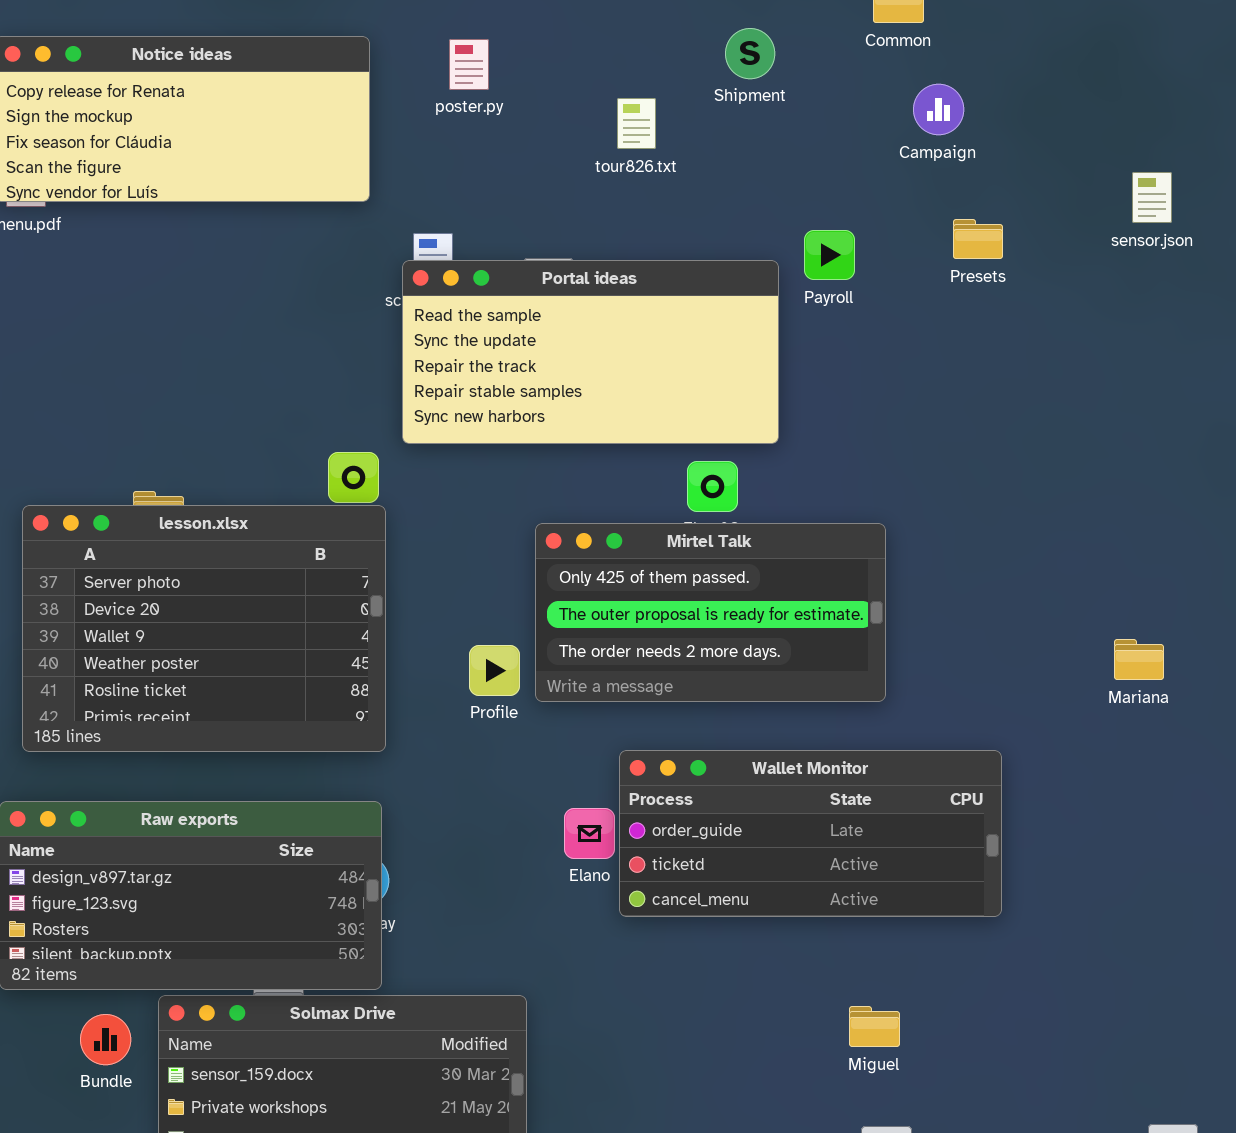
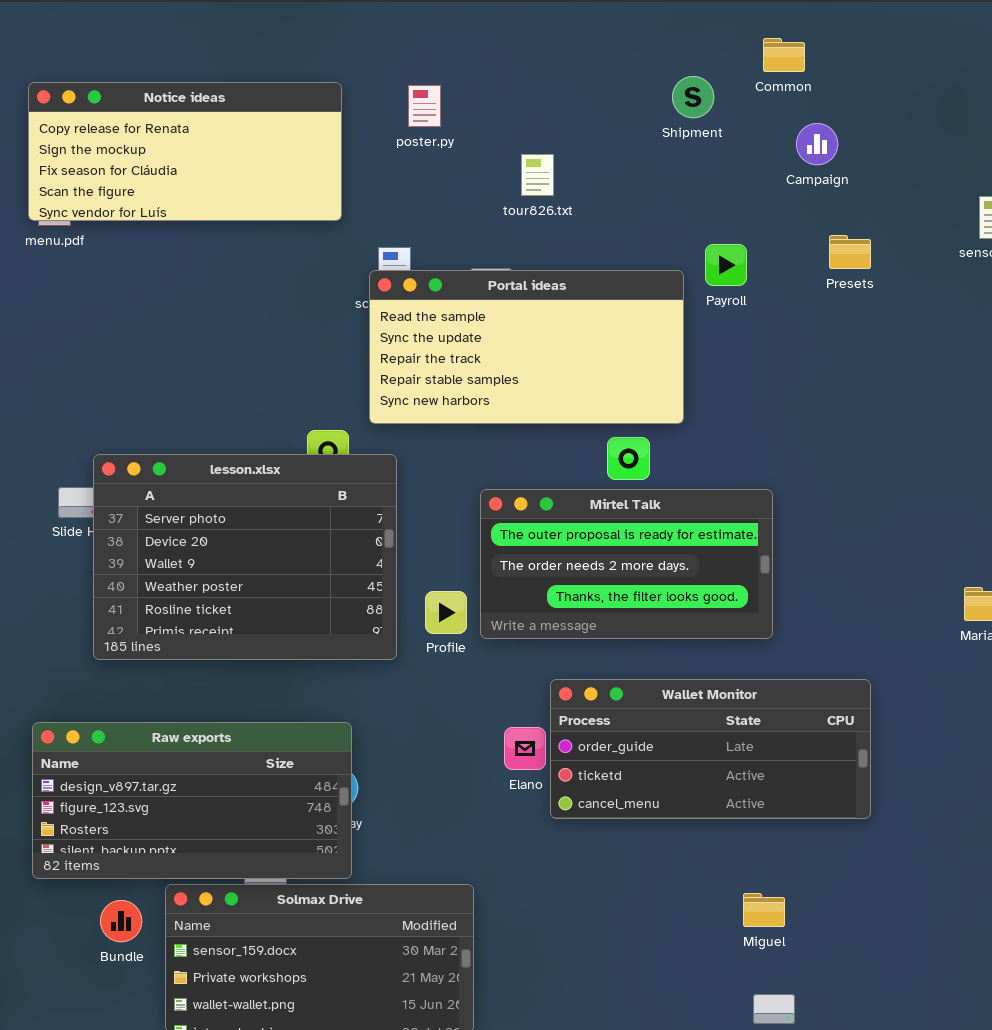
Shipment: [725,28,775,79] -> [672,76,714,118], moved
tour826.txt: [617,98,656,149] -> [521,154,554,196], moved
lesson.xlsx: [22,505,386,752] -> [93,454,397,660], moved
Mirtel Talk: [535,523,886,702] -> [480,489,773,639], scrolled down 1 row

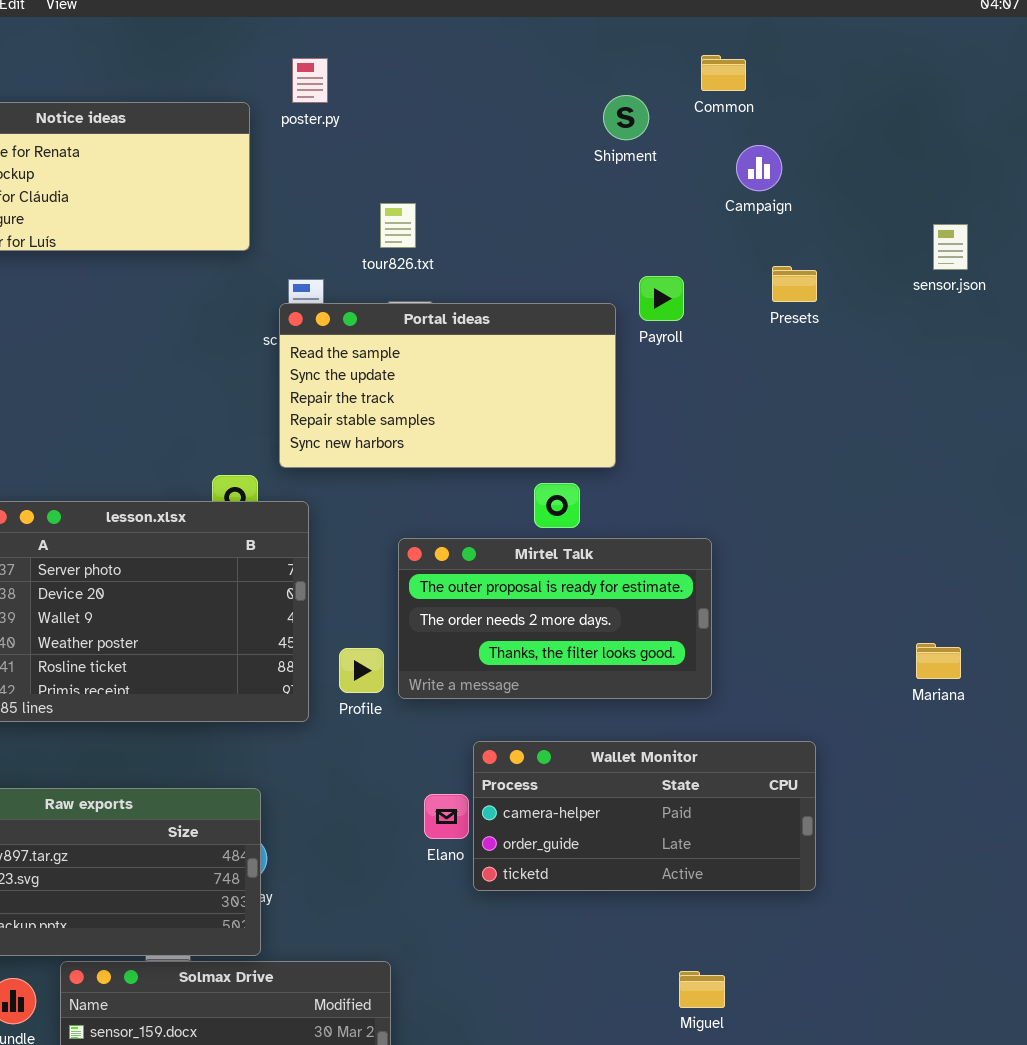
poster.py: [408,85,441,127] -> [292,58,328,103], moved
tour826.txt: [521,154,554,196] -> [380,203,416,248], moved
Wallet Monitor: [550,679,871,819] -> [473,741,816,891], scrolled up 1 row

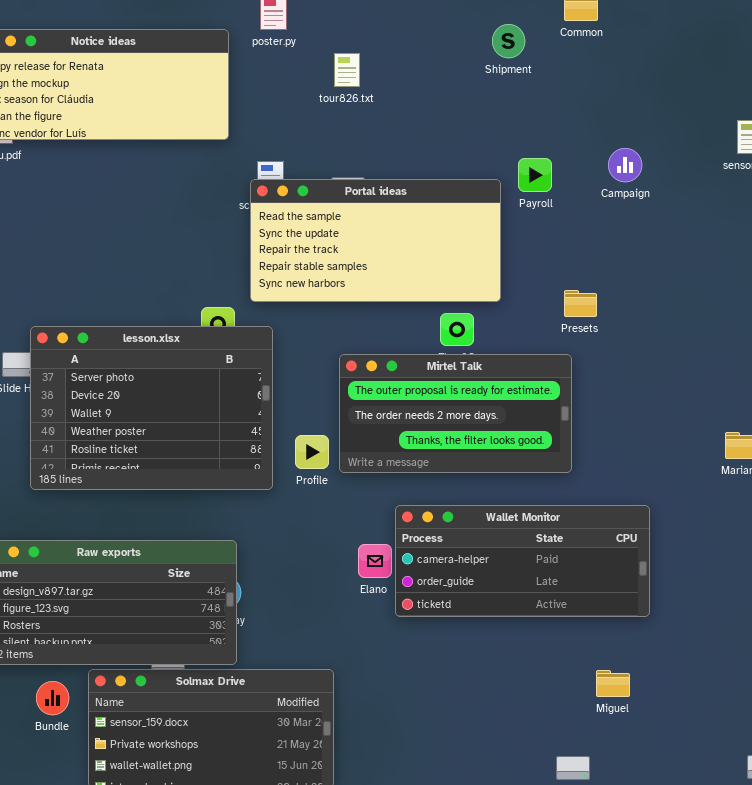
Campaign: [736,145,782,191] -> [608,148,642,182], moved
tour826.txt: [380,203,416,248] -> [334,53,360,87], moved
Presets: [772,266,817,302] -> [564,290,597,317], moved
Miguel: [679,971,725,1008] -> [596,670,630,697], moved

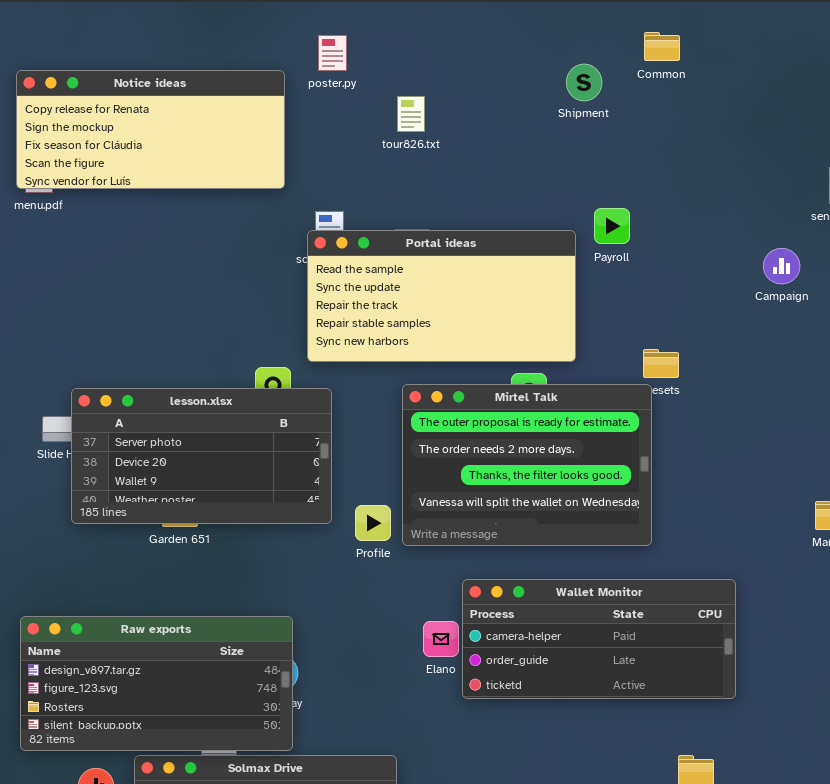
Campaign: [608,148,642,182] -> [763,248,800,284], moved
lesson.xlsx: [30,326,273,490] -> [71,388,332,524], resized
Mirtel Talk: [339,354,572,473] -> [402,384,652,546], resized

